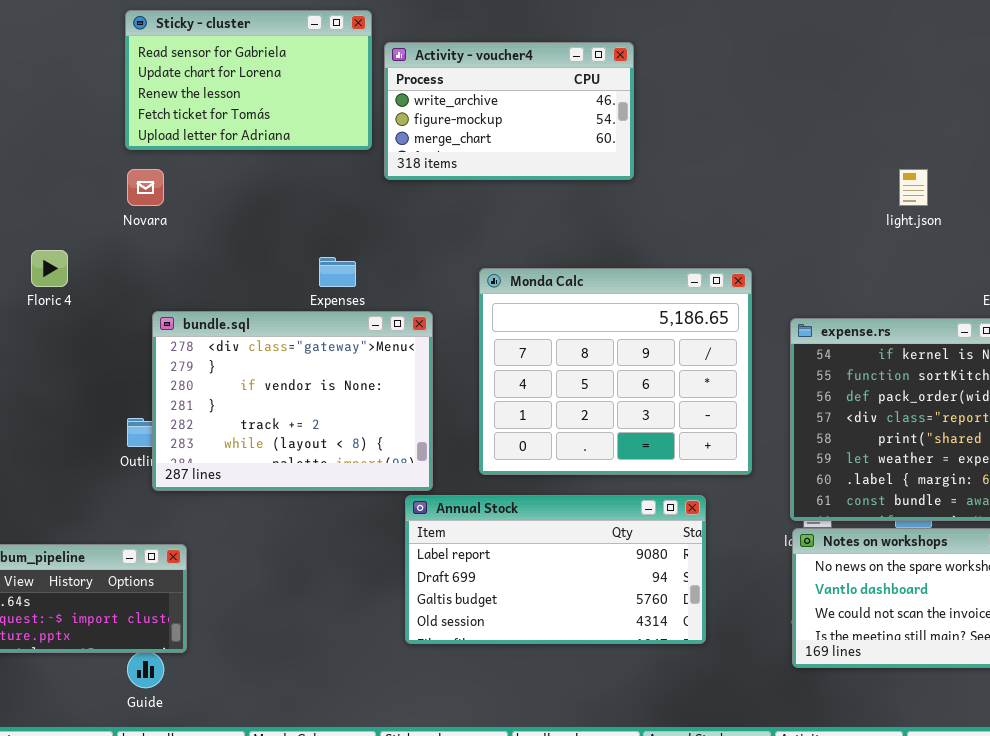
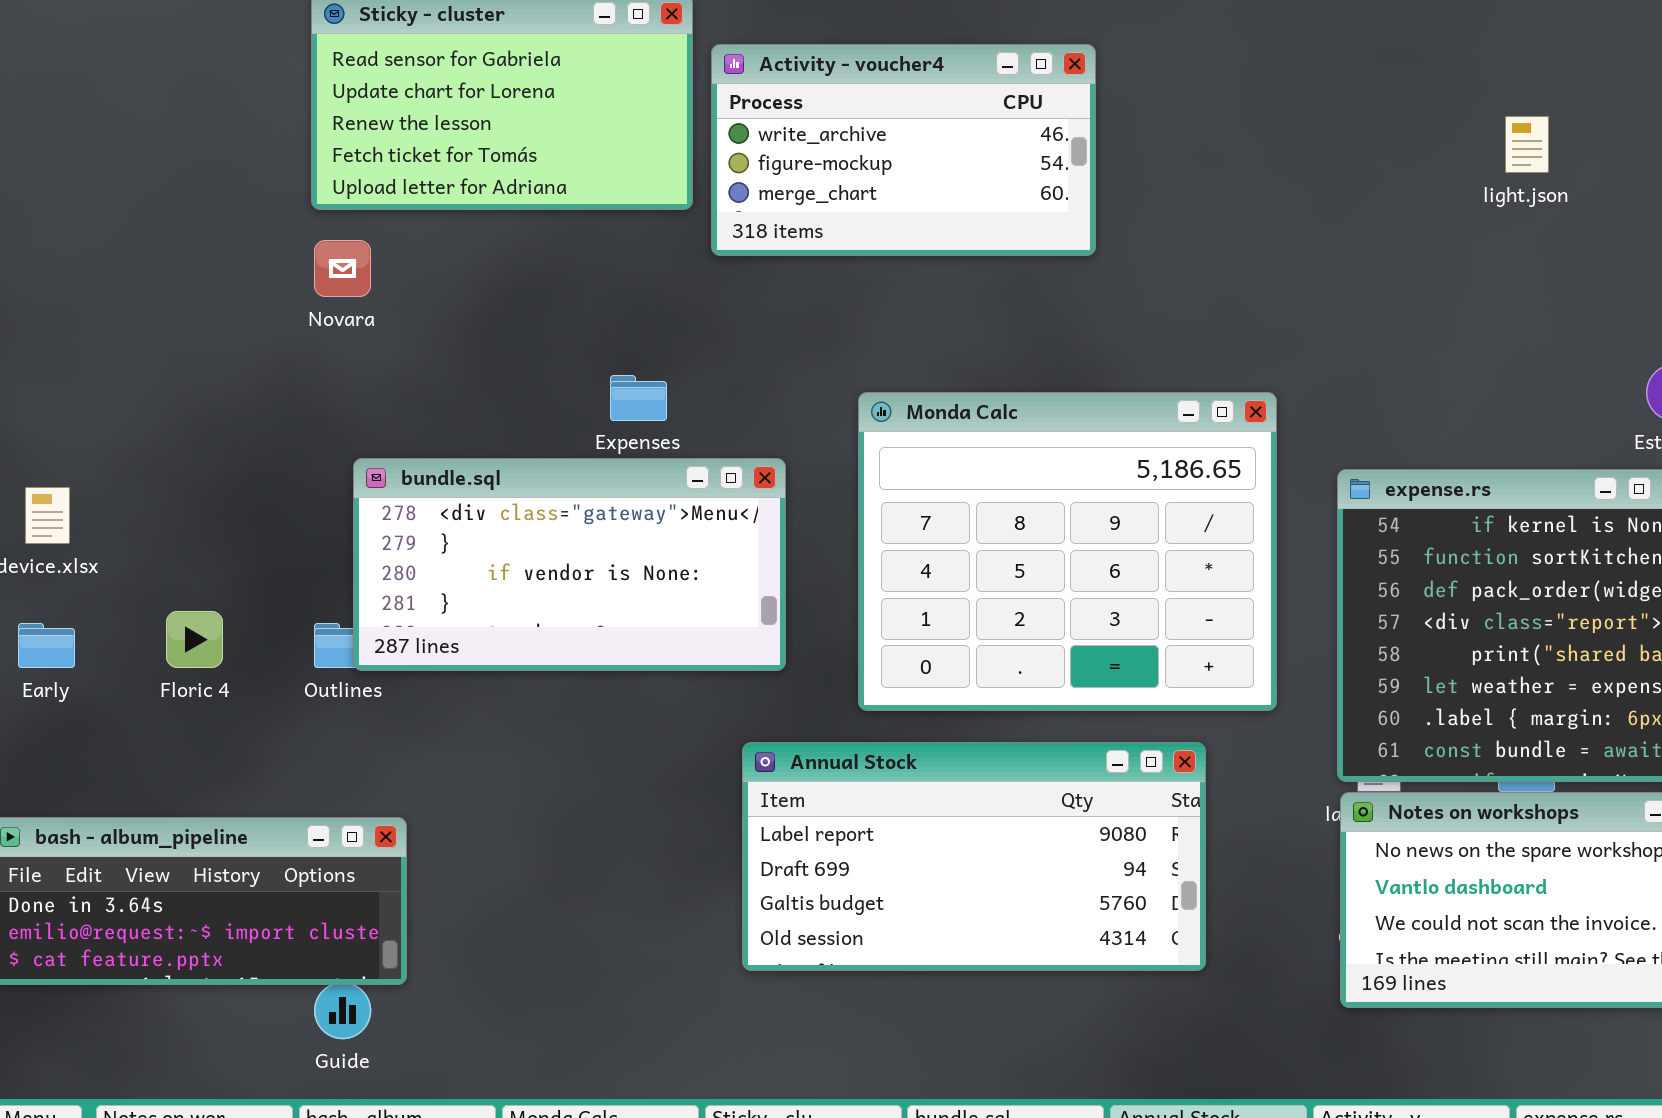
light.json: [899,169,928,206] -> [1505,116,1549,173], moved
Floric 4: [31,250,68,287] -> [166,611,223,668], moved
bundle.sql: [152,311,433,491] -> [353,458,786,671], resized

